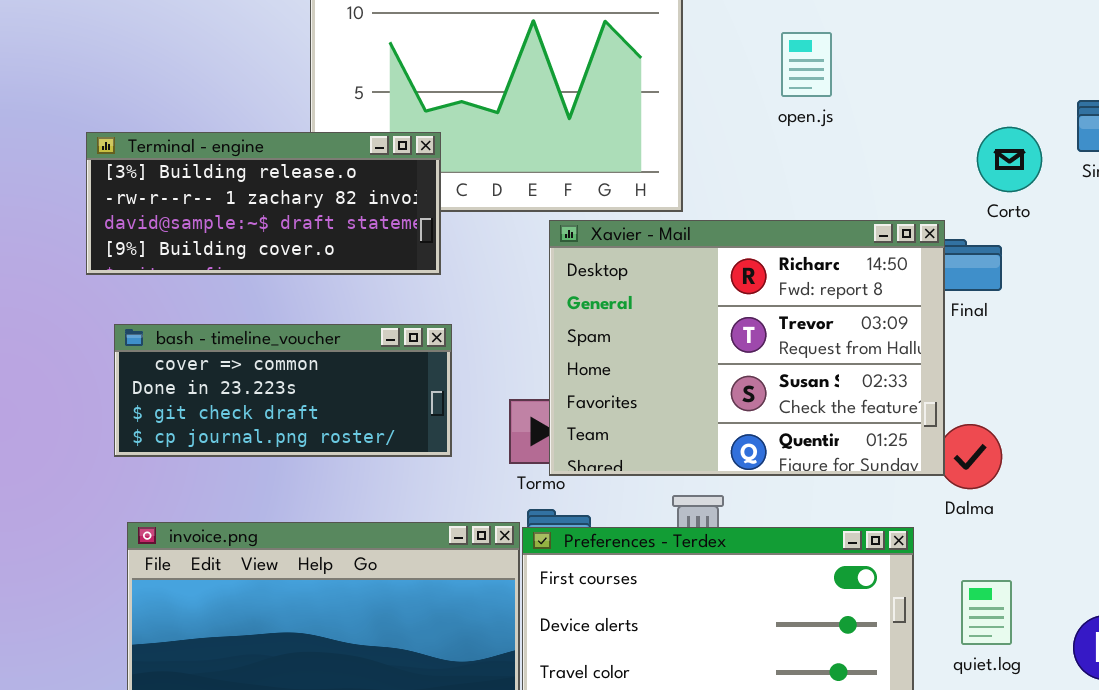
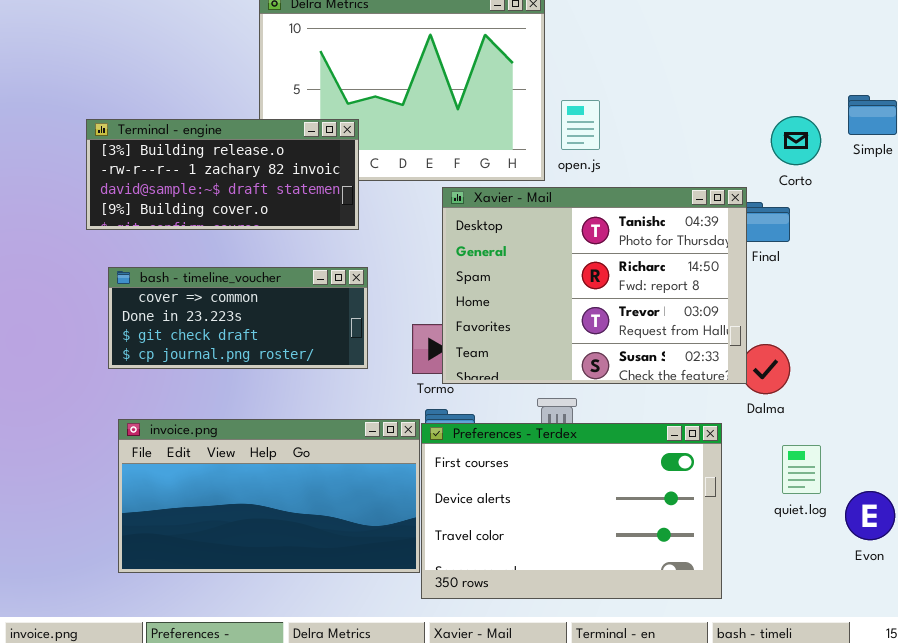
open.js: [781,32,832,97] -> [561,100,600,150], moved
Xavier - Mail: [549,220,945,476] -> [442,187,747,384], scrolled up 1 row
quiet.log: [961,580,1012,645] -> [782,445,821,494], moved

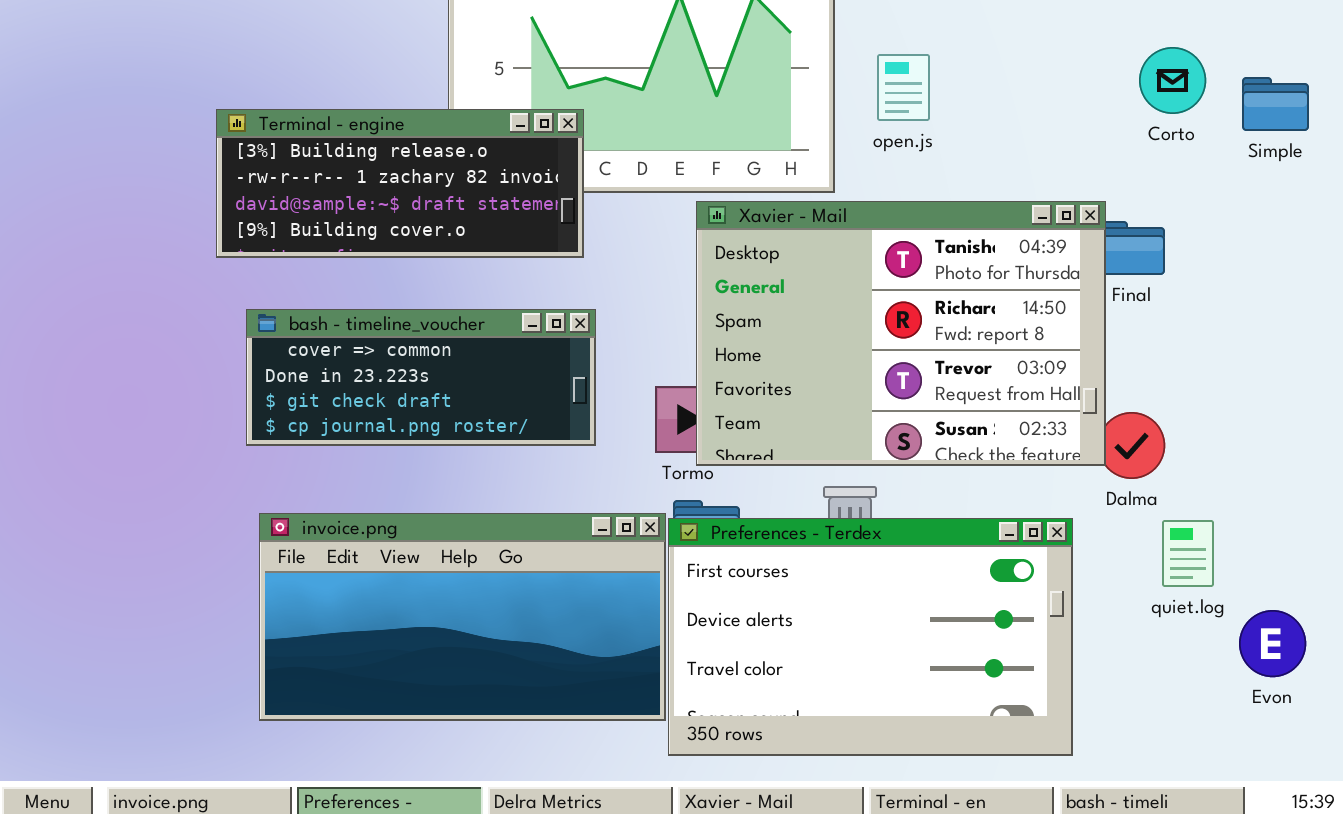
open.js: [561,100,600,150] -> [877,54,930,121], moved
Corto: [771,116,821,165] -> [1139,47,1206,114], moved
quiet.log: [782,445,821,494] -> [1162,520,1214,587], moved

